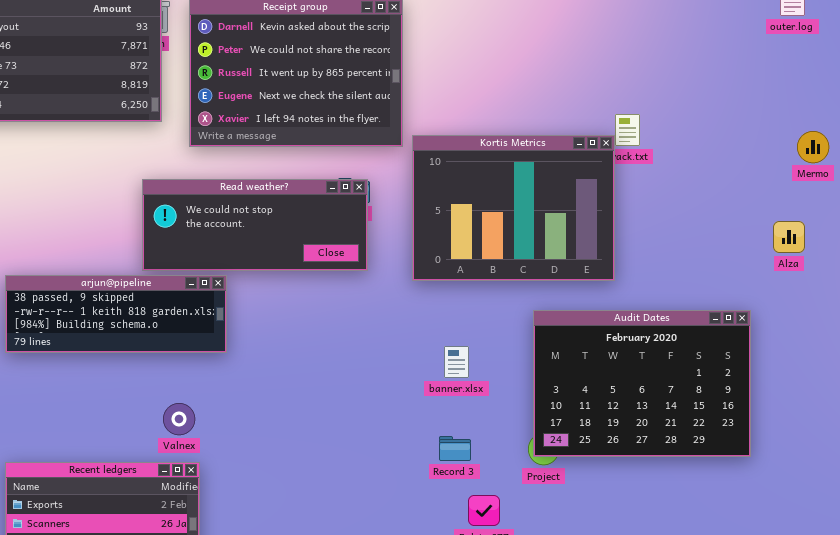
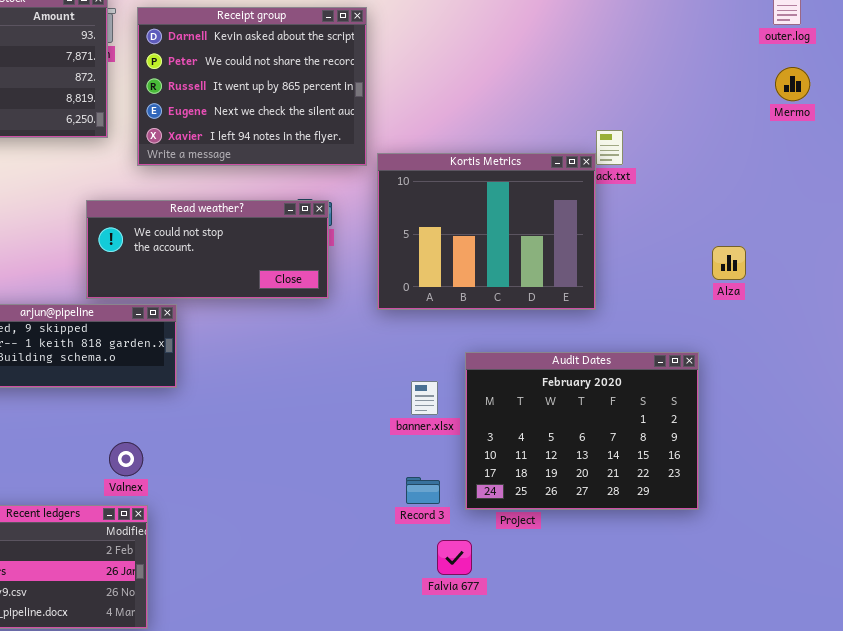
Mermo: [797,131,829,163] -> [775,67,810,101], moved
Alza: [773,221,805,253] -> [712,246,746,280], moved
Audit Dates: [533,310,751,457] -> [465,352,699,510], moved

